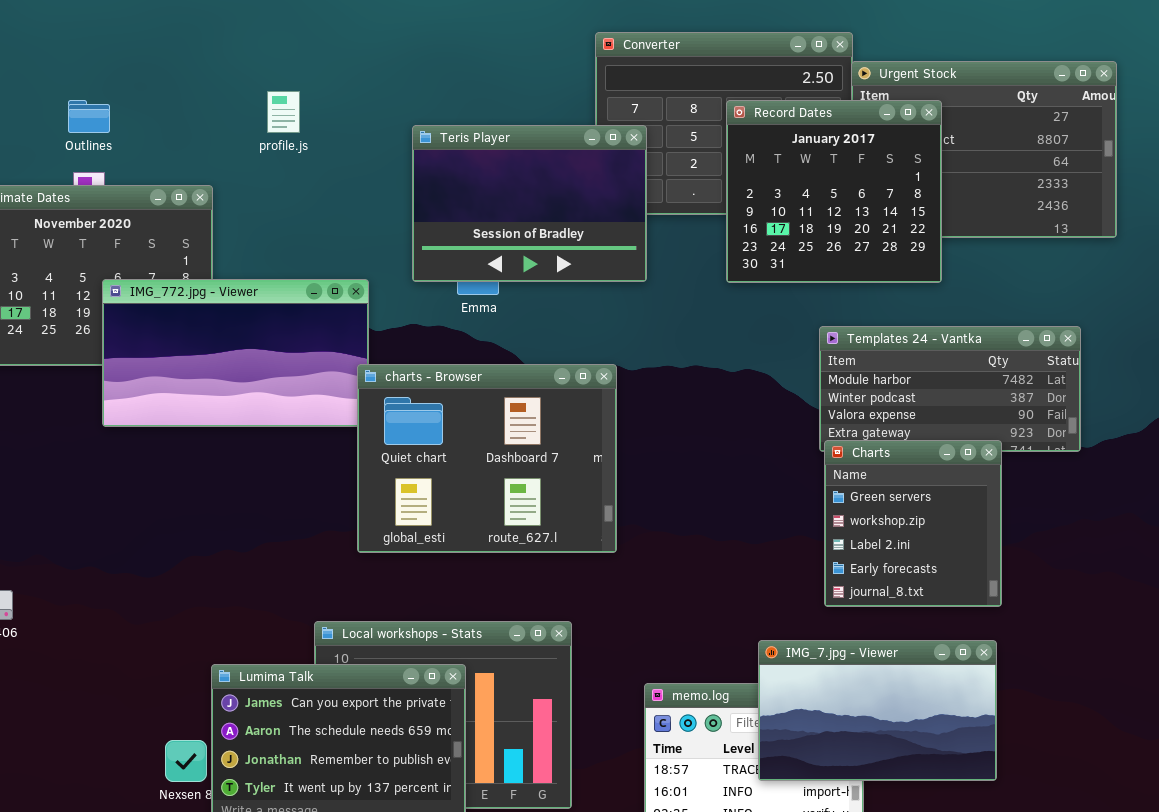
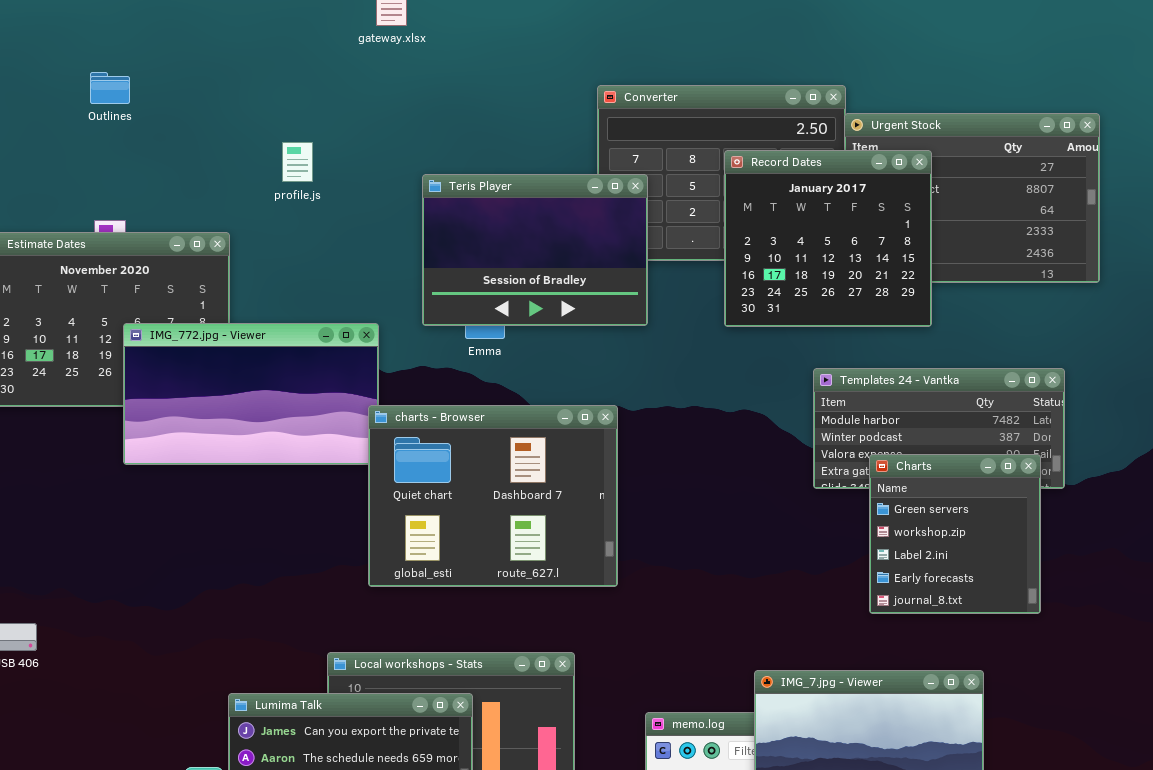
Outlines: [68,100,110,133] -> [90,72,130,104], moved
Charts: [824,440,1002,607] -> [869,454,1041,614], moved

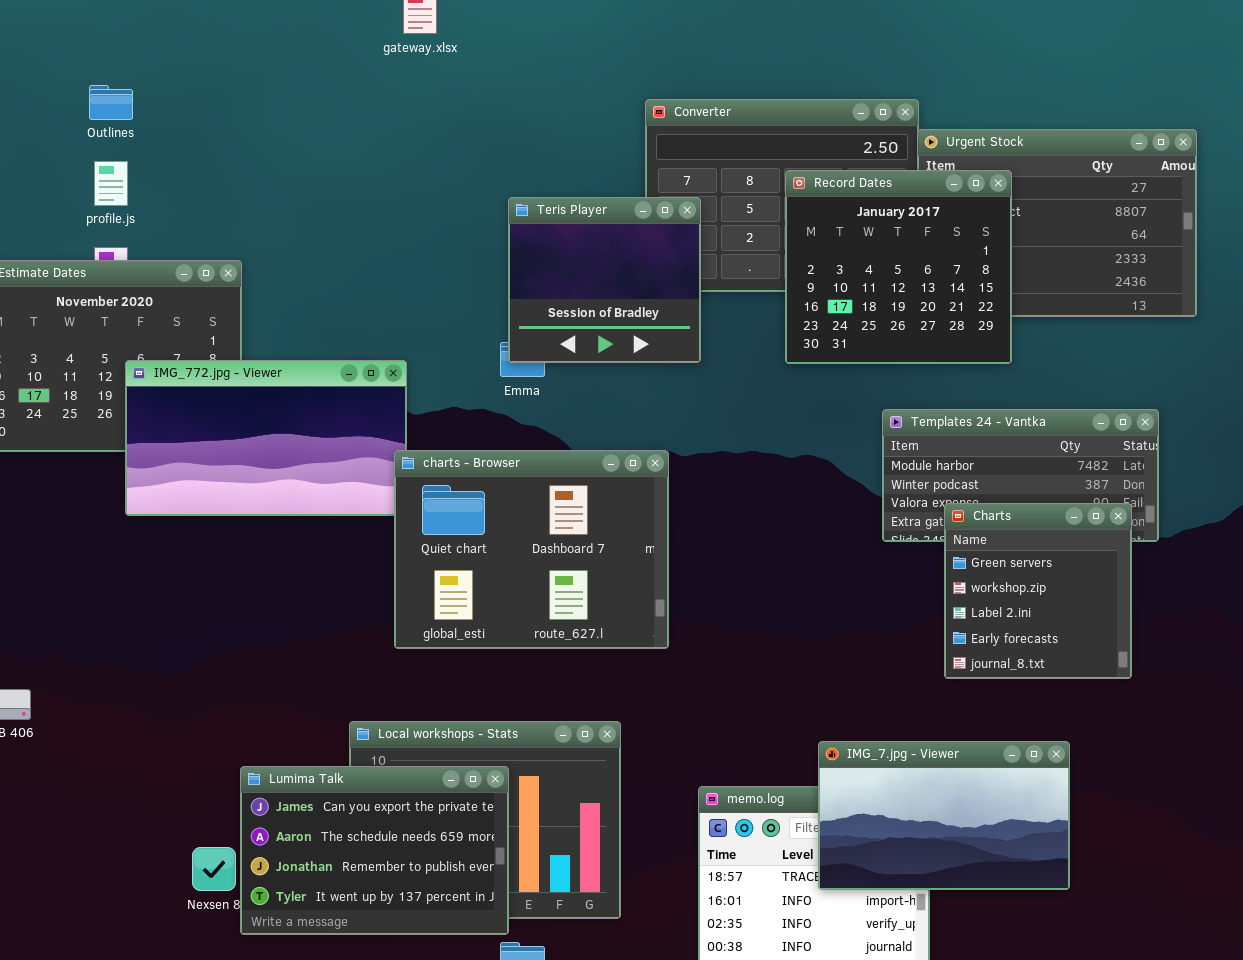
profile.js: [282,142,313,182] -> [94,161,128,206], moved
Teris Player: [422,174,648,326] -> [508,197,701,363], resized

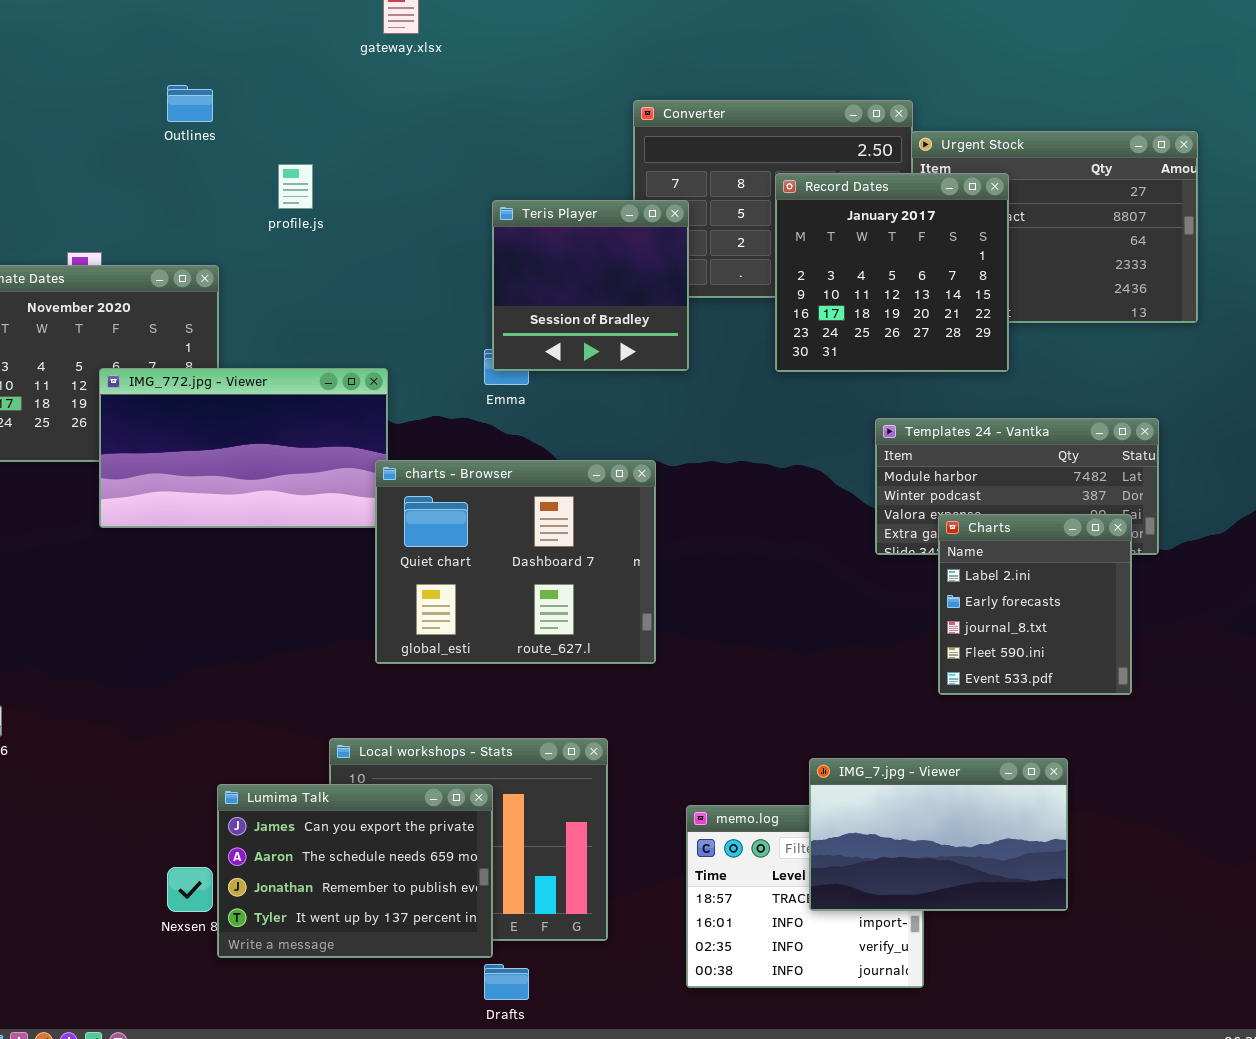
Outlines: [89,85,133,120] -> [167,85,213,122], moved
profile.js: [94,161,128,206] -> [278,164,313,209], moved
Charts: [944,503,1132,679] -> [938,514,1132,695], scrolled down 2 rows

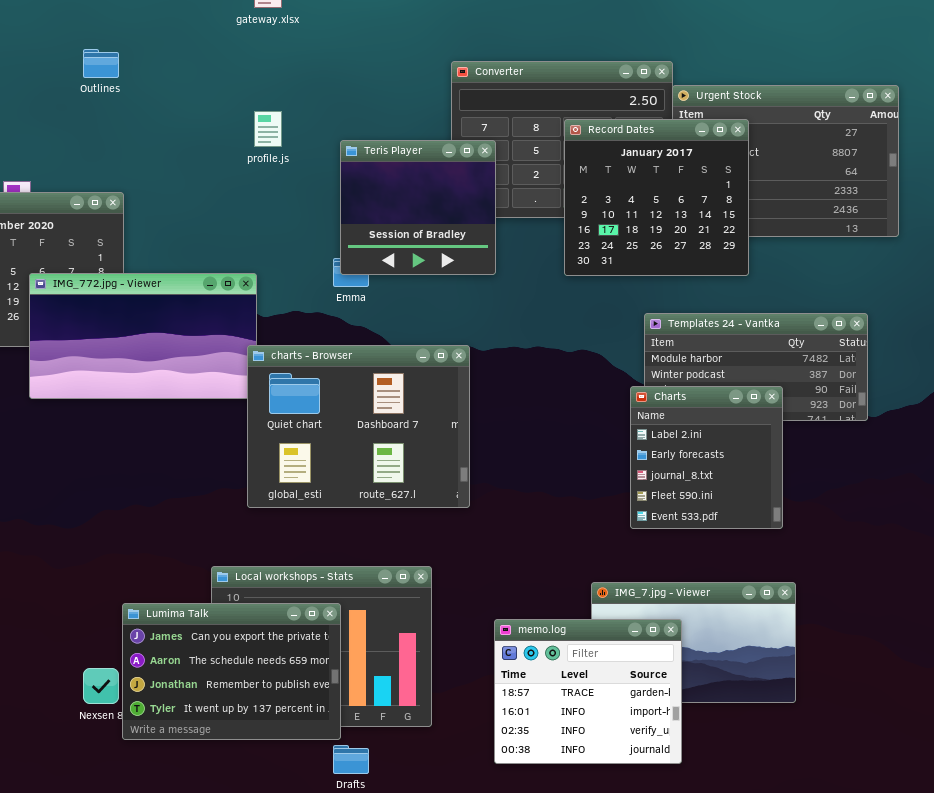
profile.js: [278,164,313,209] -> [254,111,282,147], moved
Charts: [938,514,1132,695] -> [630,386,783,529], moved
memo.log: [686,805,924,988] -> [494,619,682,764], raised

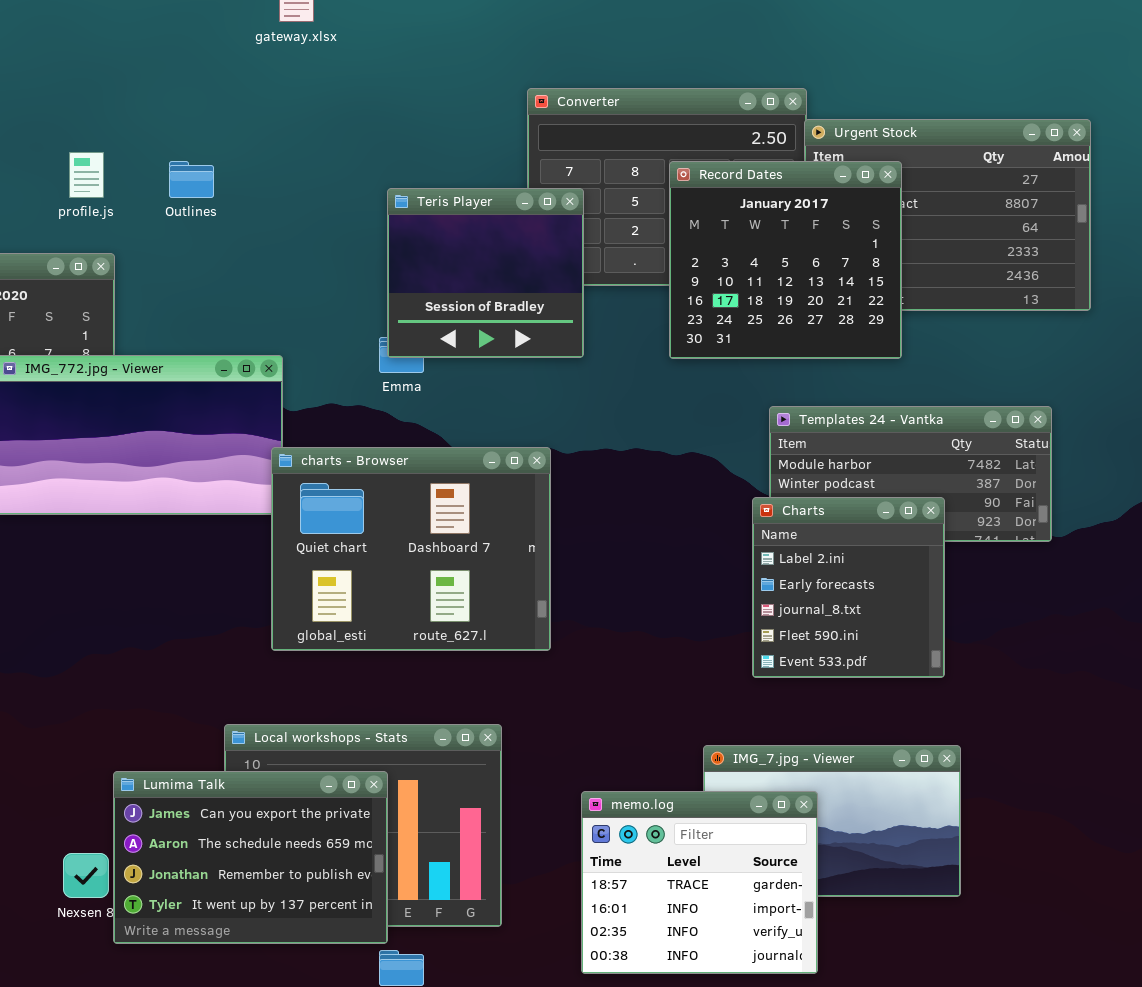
Outlines: [83,49,119,78] -> [169,161,214,198], moved
profile.js: [254,111,282,147] -> [69,152,104,198], moved

